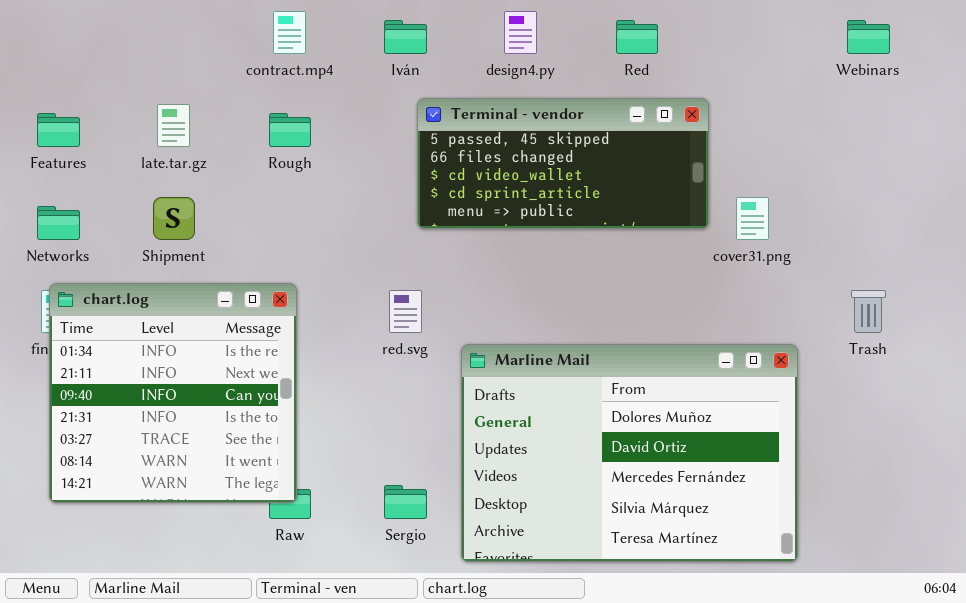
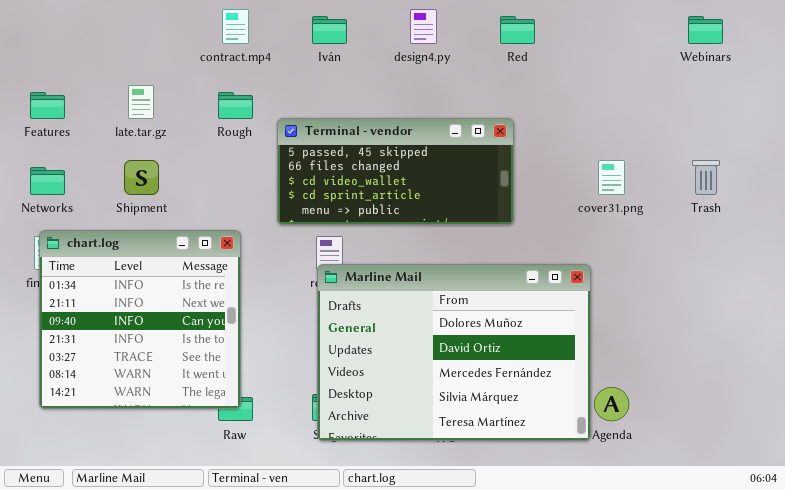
Terminal - vendor: [417,98,709,229] -> [277,118,514,225], moved
Trash: [851,290,886,333] -> [692,160,720,195], moved
Marline Mail: [461,344,798,562] -> [317,264,591,441], moved

